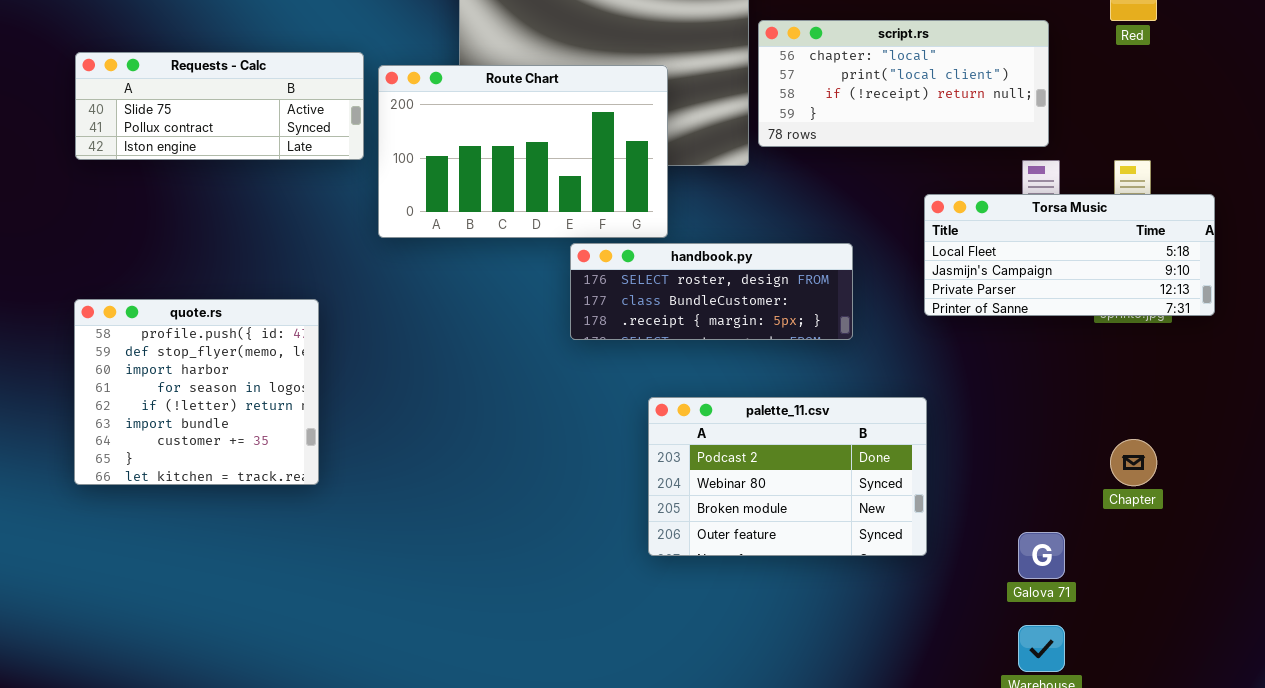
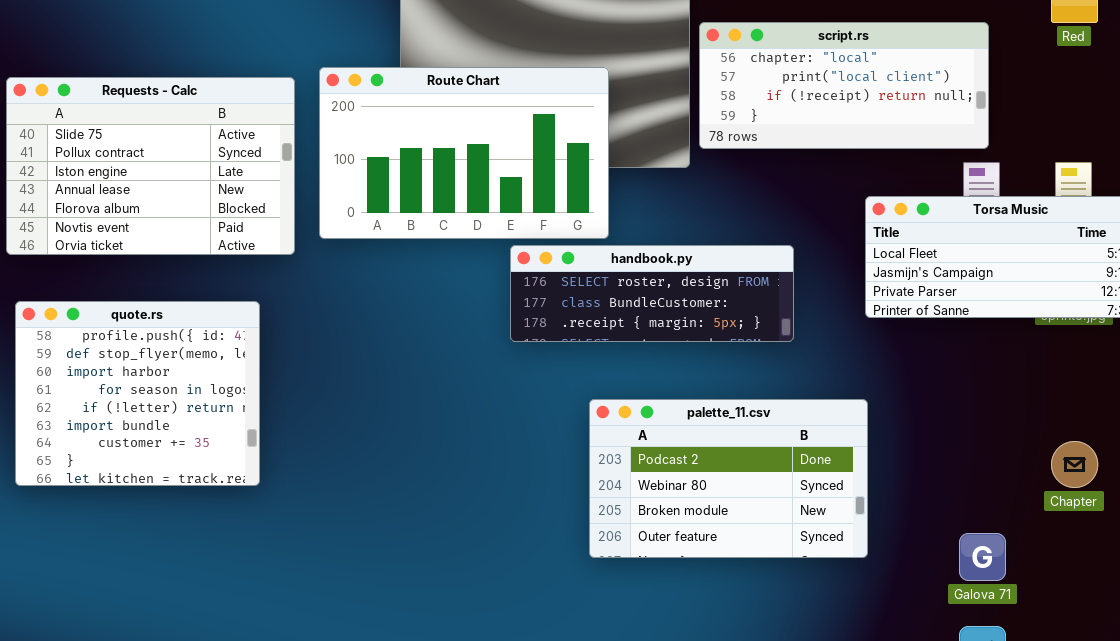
Requests - Calc: [75,52,364,160] -> [6,77,295,255], moved, resized

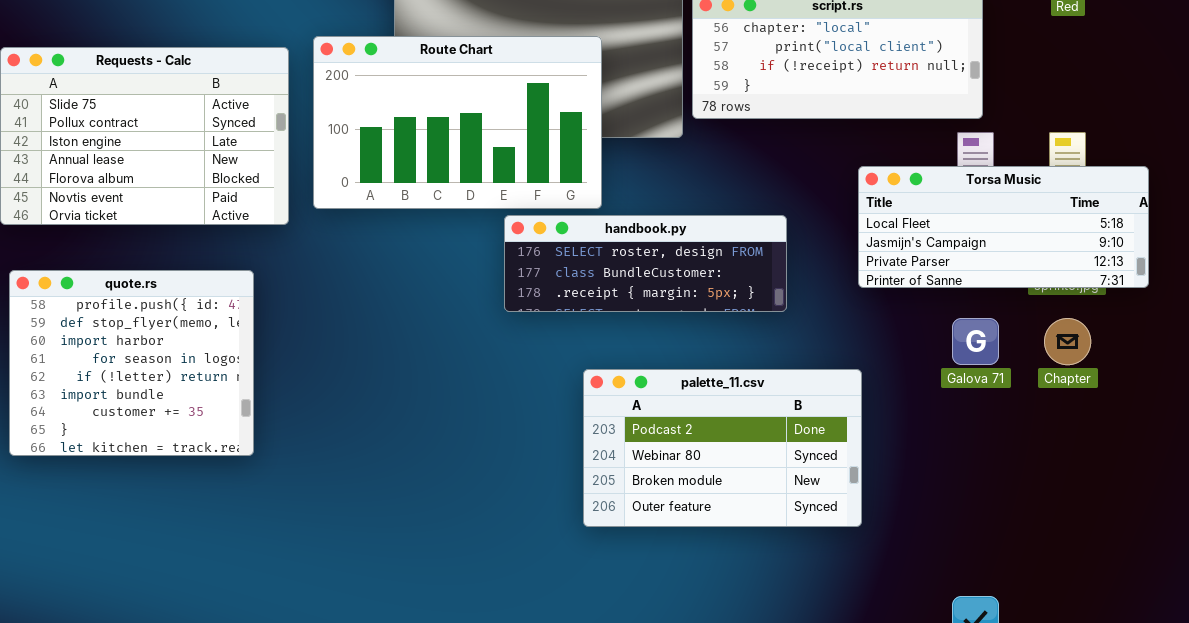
Chapter: [1051,441,1098,488] -> [1044,318,1091,365], moved
Galova 71: [959,533,1006,581] -> [952,318,999,365], moved

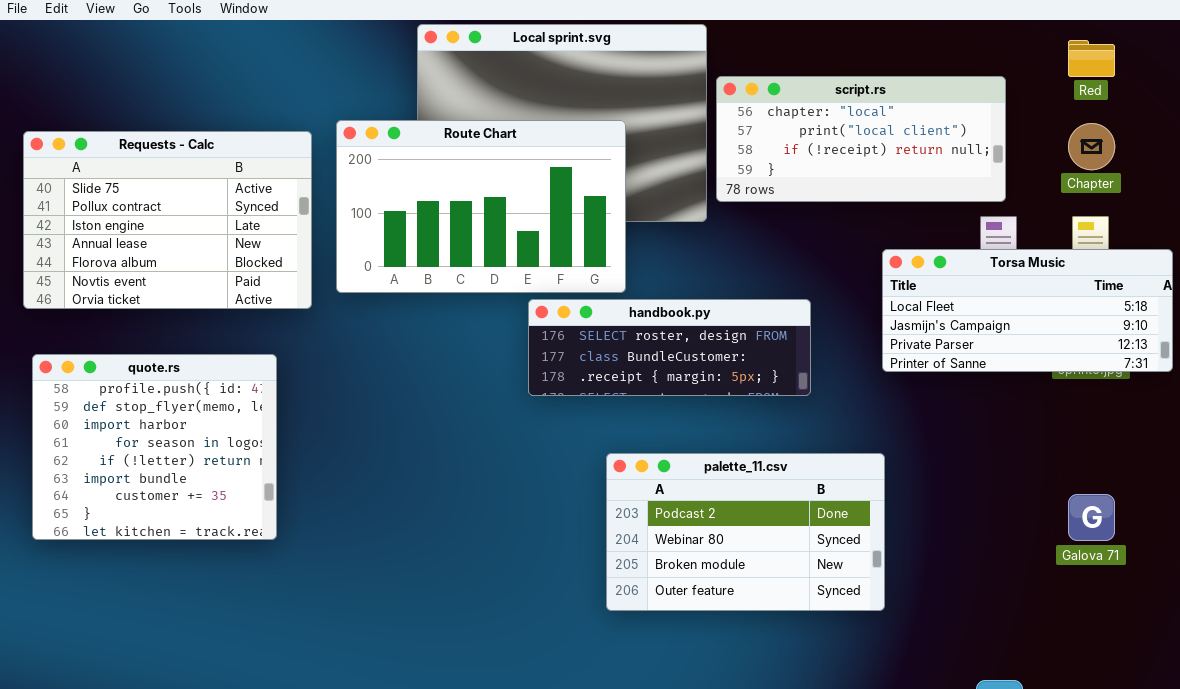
Galova 71: [952,318,999,365] -> [1068,494,1115,541], moved
Chapter: [1044,318,1091,365] -> [1068,123,1115,170], moved

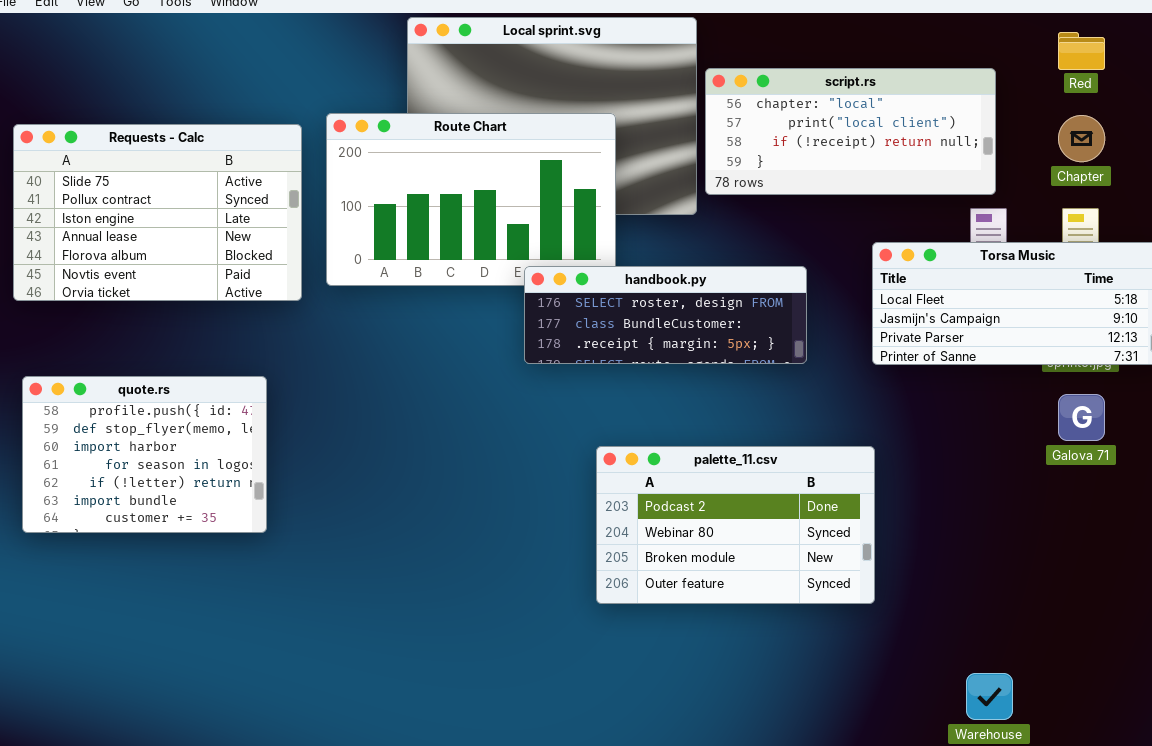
handbook.py: [528,299,811,396] -> [524,266,807,364], moved
quote.rs: [32,354,277,540] -> [22,376,267,533], resized
Galova 71: [1068,494,1115,541] -> [1058,394,1105,441], moved

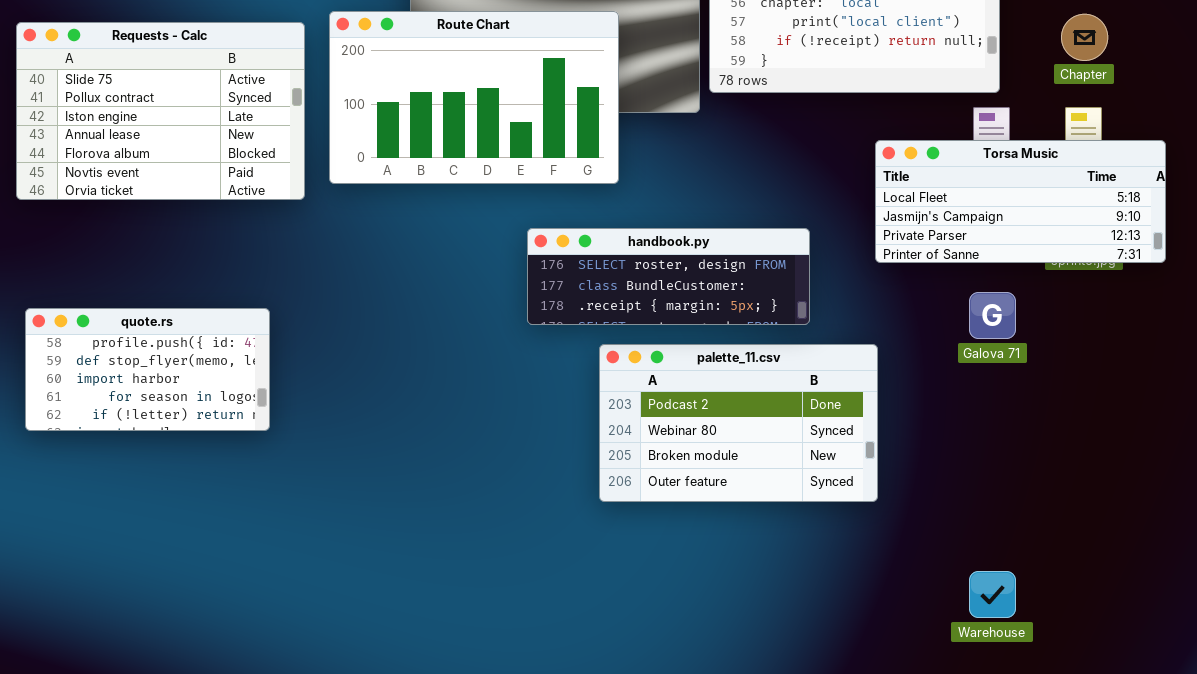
handbook.py: [524,266,807,364] -> [527,228,810,325], moved
quote.rs: [22,376,267,533] -> [25,308,270,431], resized
Galova 71: [1058,394,1105,441] -> [969,292,1016,339], moved

